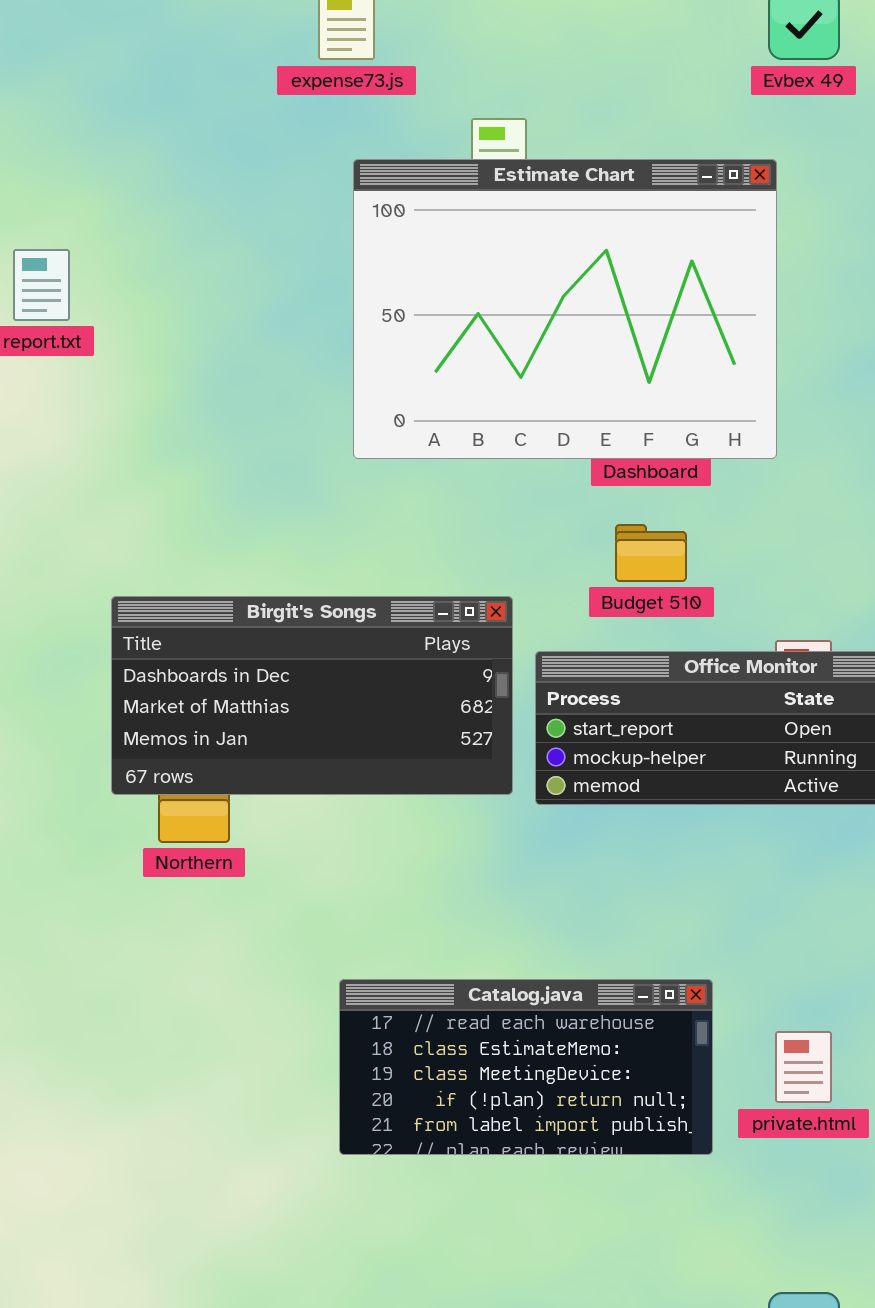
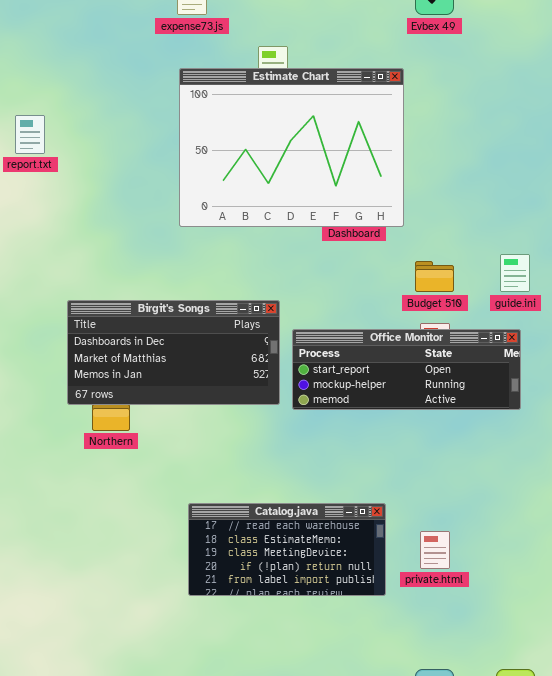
Estimate Chart: [353,159,777,459] -> [179,68,404,227], moved
Budget 510: [615,524,687,582] -> [415,261,454,292], moved

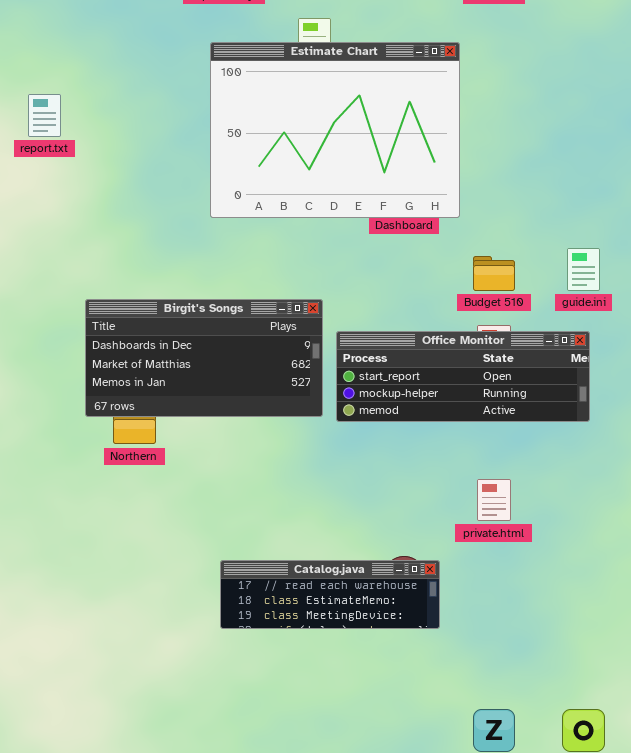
Catalog.java: [188,503,386,596] -> [220,560,440,629], resized
private.html: [420,531,450,569] -> [477,479,511,521], moved

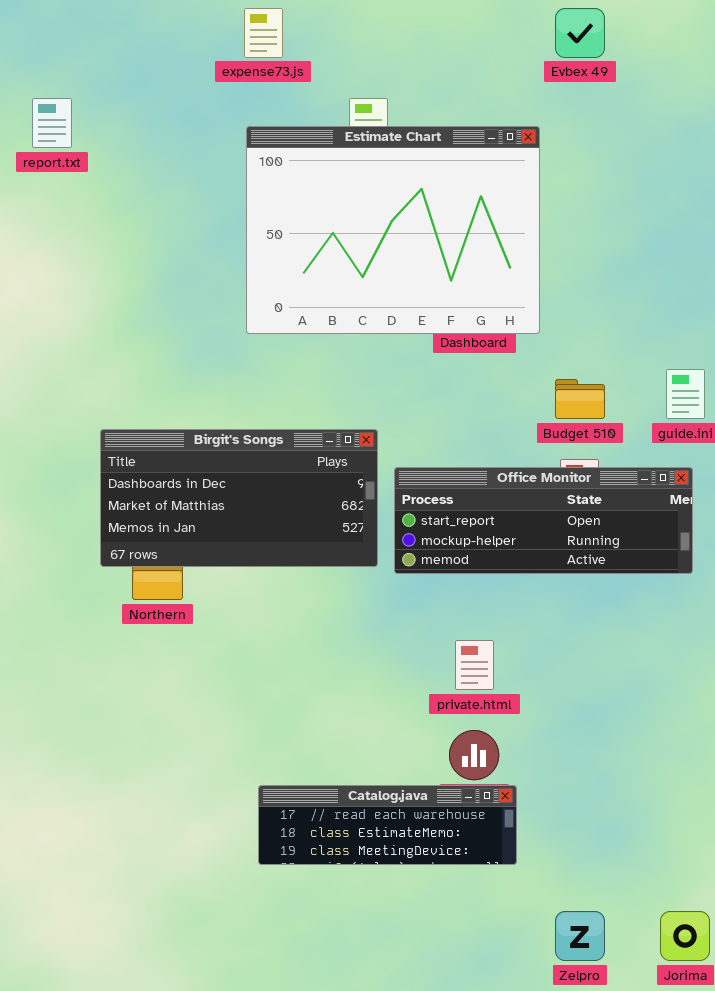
report.txt: [28,94,61,137] -> [32,98,72,148], moved
private.html: [477,479,511,521] -> [455,640,494,690], moved
Catalog.java: [220,560,440,629] -> [258,785,517,865], moved

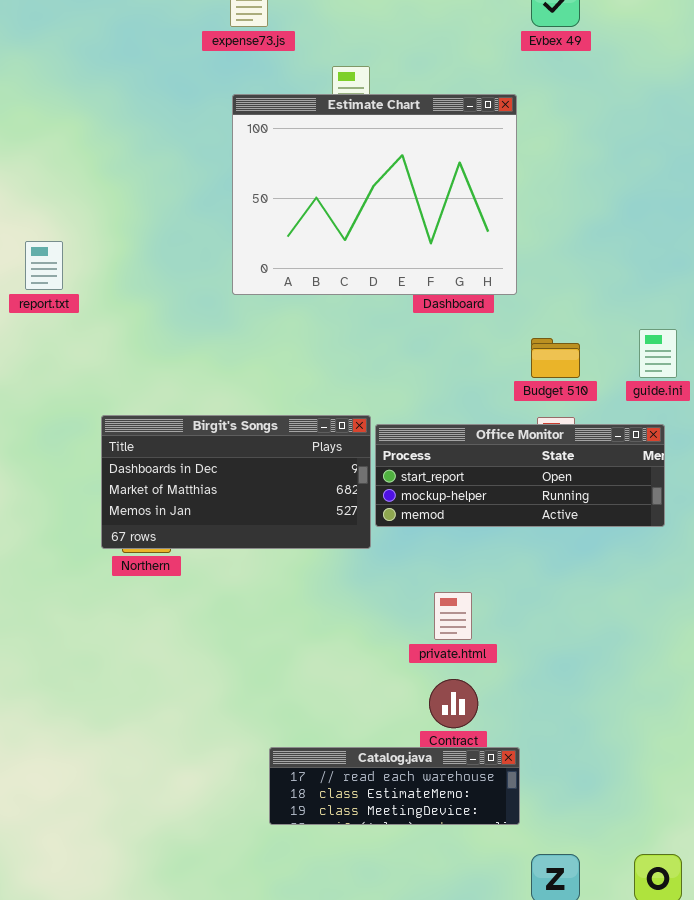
report.txt: [32,98,72,148] -> [25,241,63,290], moved
Birgit's Songs: [100,429,378,567] -> [101,415,371,549], moved
Catalog.java: [258,785,517,865] -> [269,747,520,825], moved

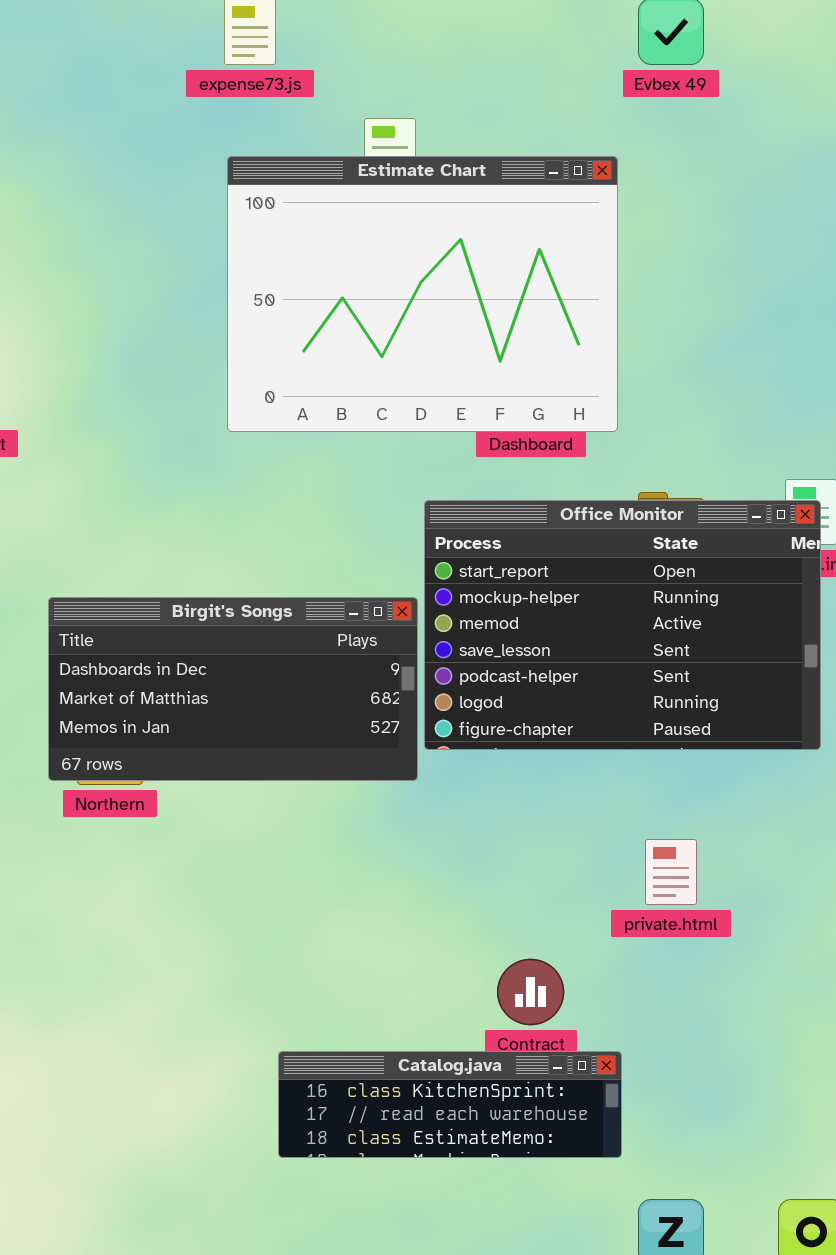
Office Monitor: [375,424,665,527] -> [424,500,821,750], resized
private.html: [434,592,472,640] -> [645,839,697,905], moved
Catalog.java: [269,747,520,825] -> [278,1051,622,1158], scrolled up 1 row

